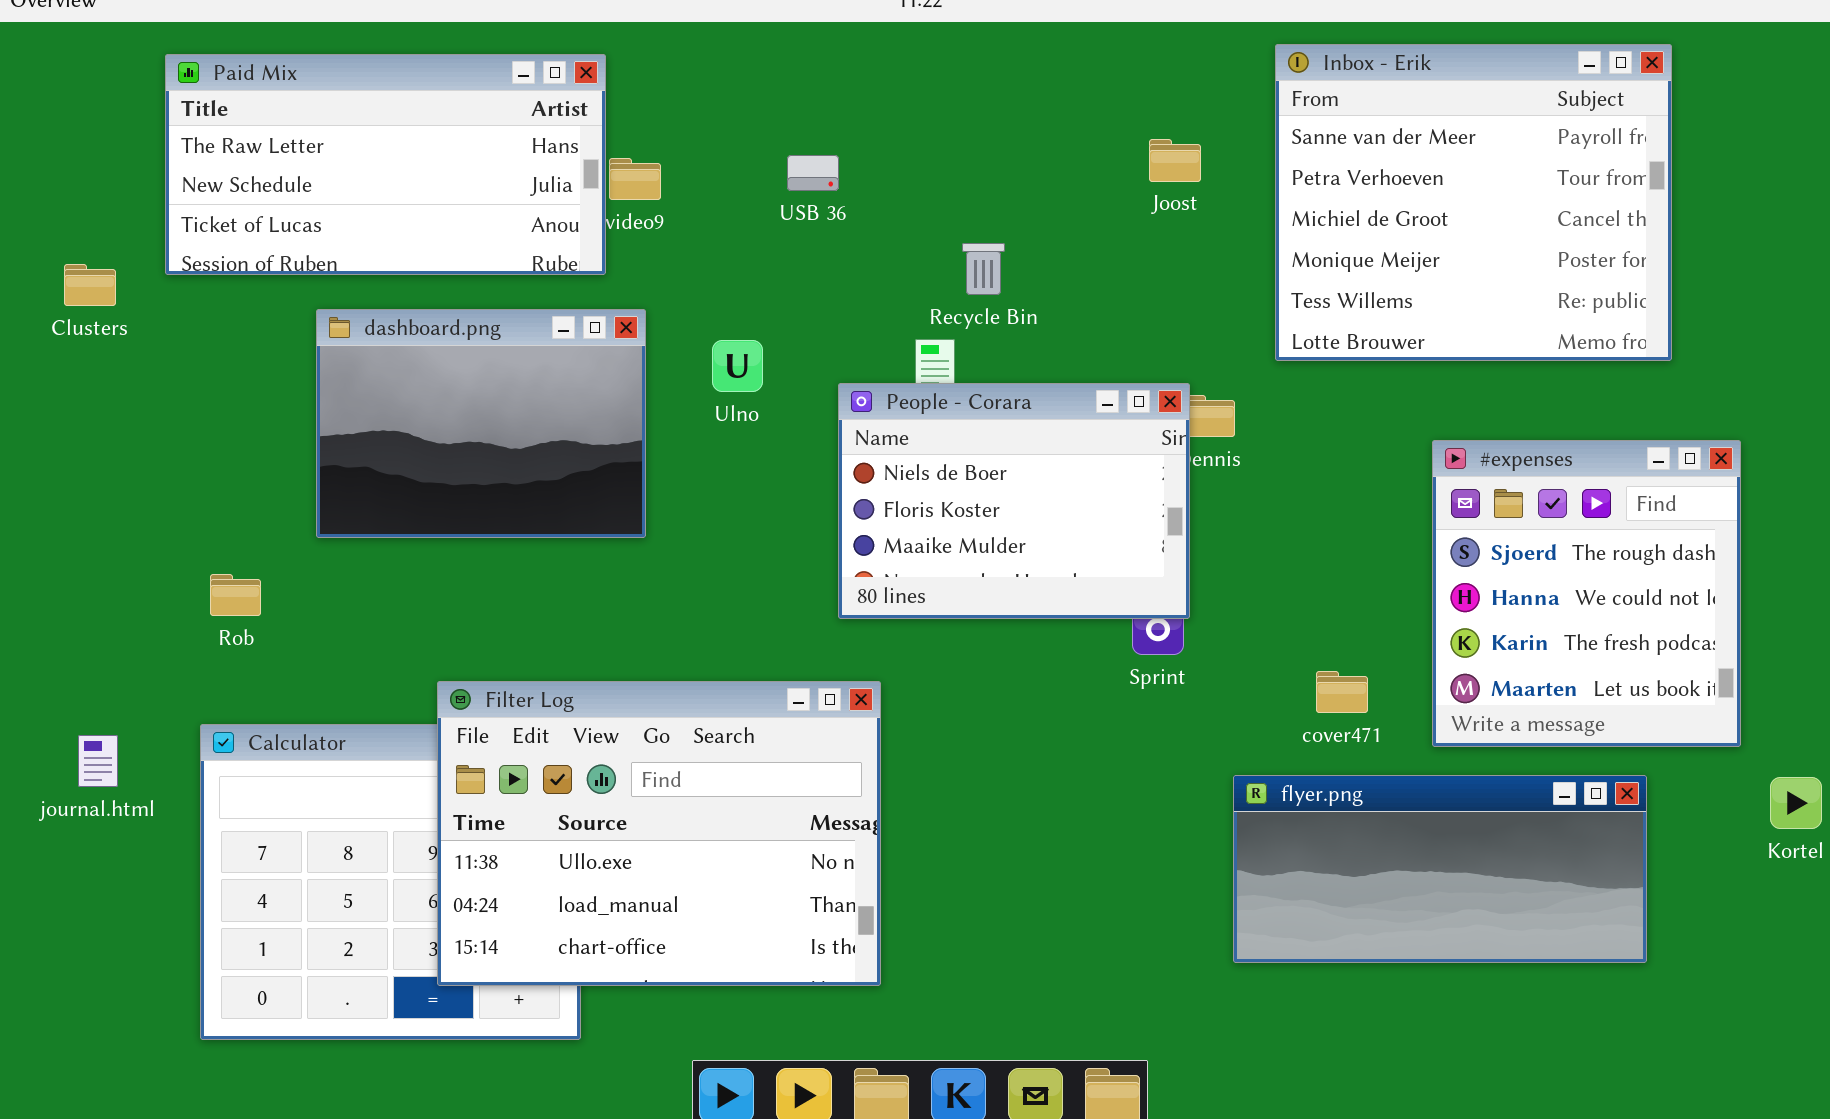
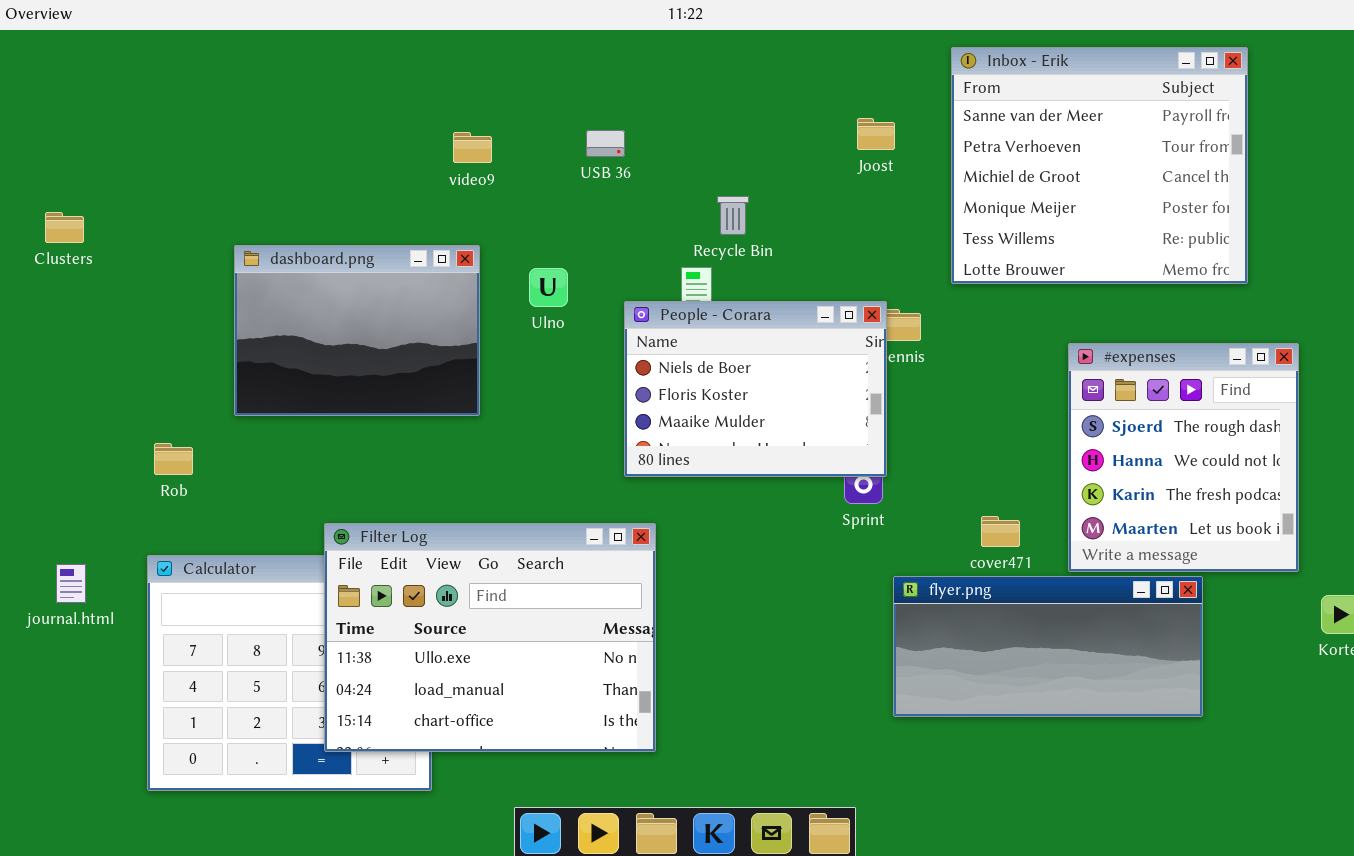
Paid Mix: [165,54,606,275] -> none, closed
flyer.png: [1233,775,1647,963] -> [893,576,1203,717], moved

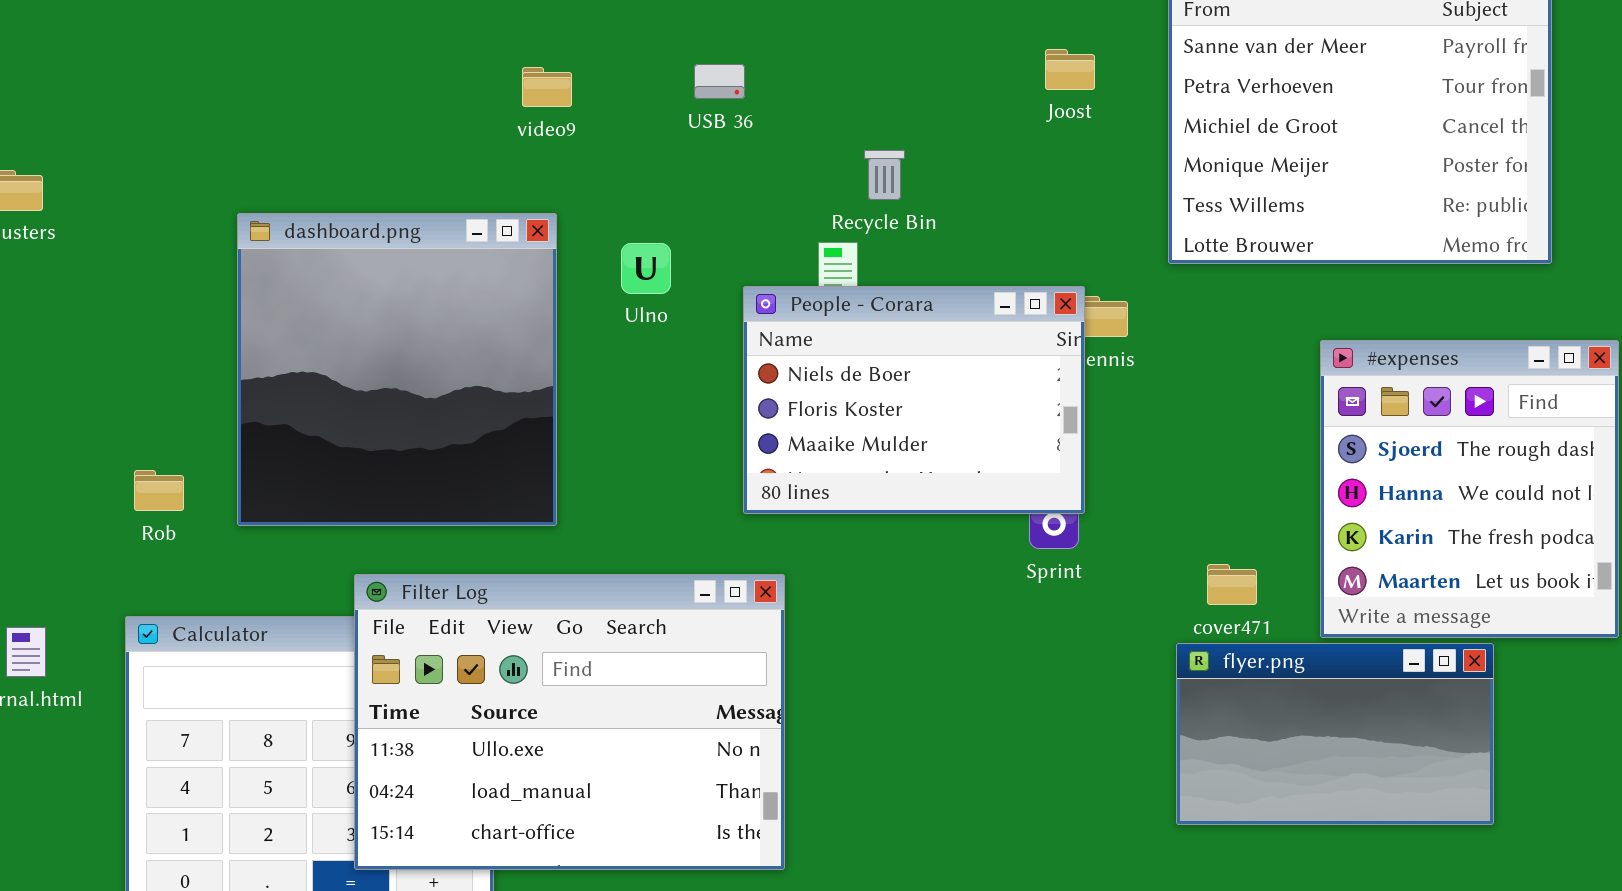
dashboard.png: [234,245,480,416] -> [237,213,557,526], resized
flyer.png: [893,576,1203,717] -> [1176,643,1494,825], resized

